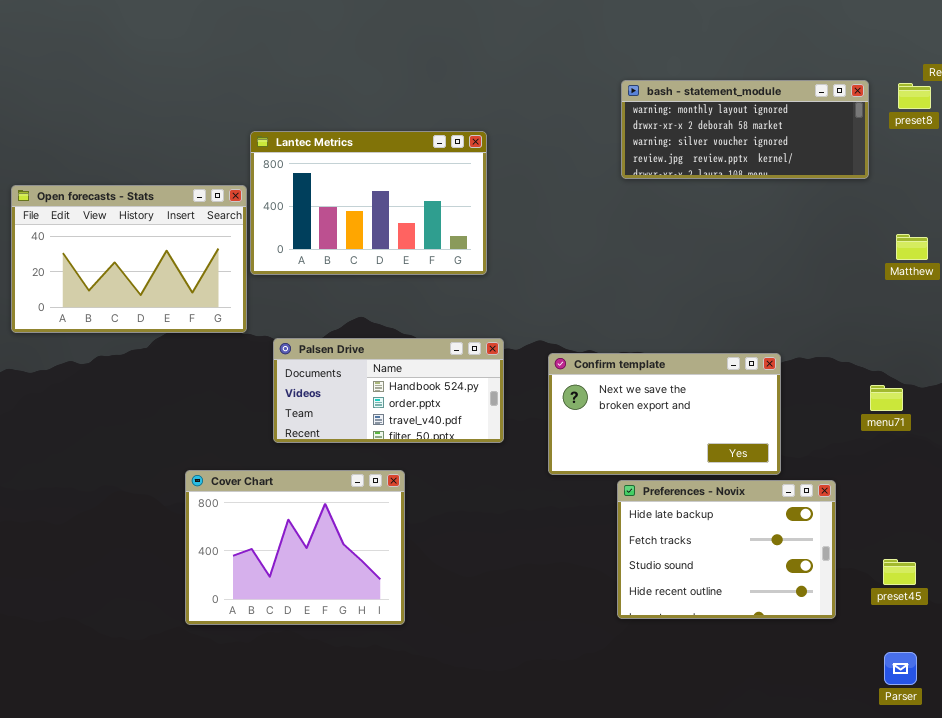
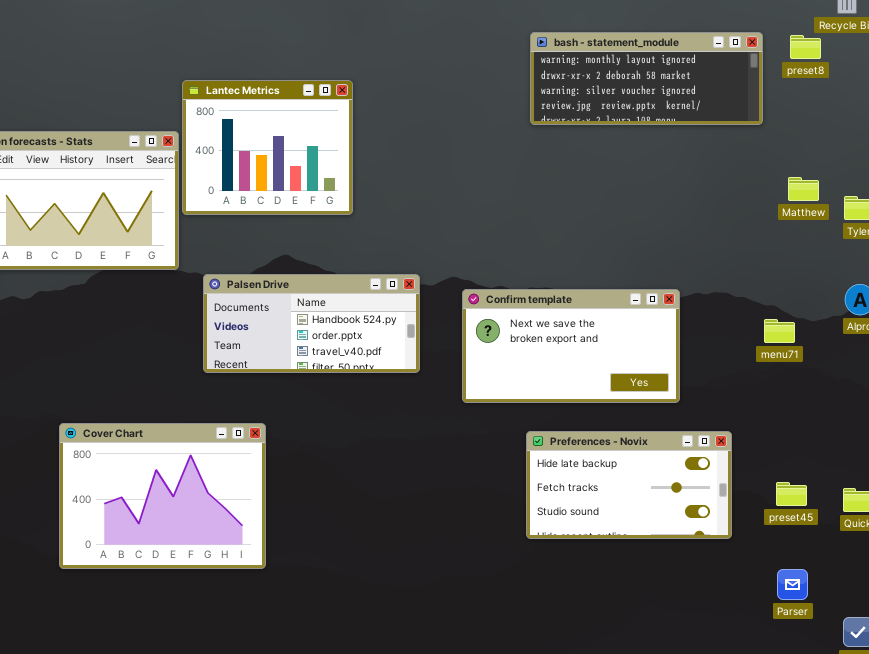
Lantec Metrics: [250,131,487,275] -> [182,80,353,215], resized
Cover Chart: [185,470,405,625] -> [59,423,266,569], moved
Preferences - Novix: [617,480,836,619] -> [526,431,732,539], resized

